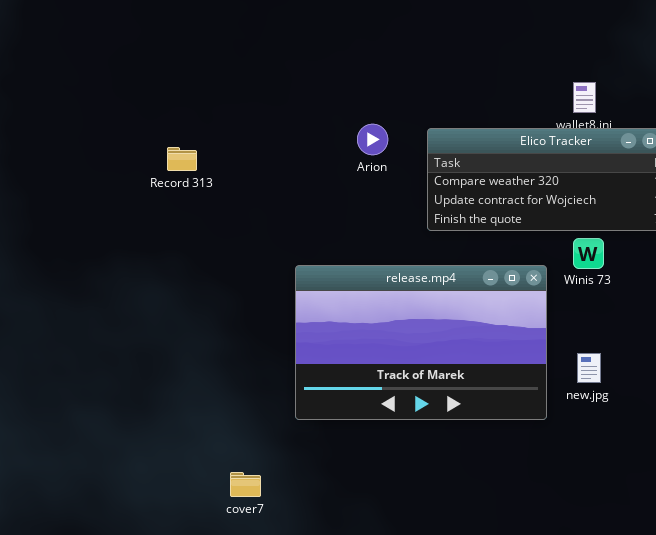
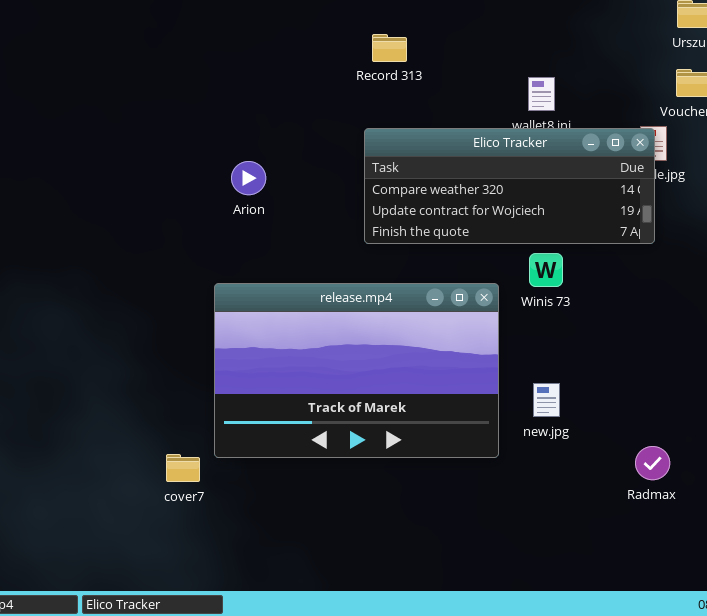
Arion: [357,124,388,155] -> [231,161,266,195], moved
Record 313: [167,147,197,171] -> [372,34,407,62], moved
cover7: [230,472,261,497] -> [166,454,200,482], moved

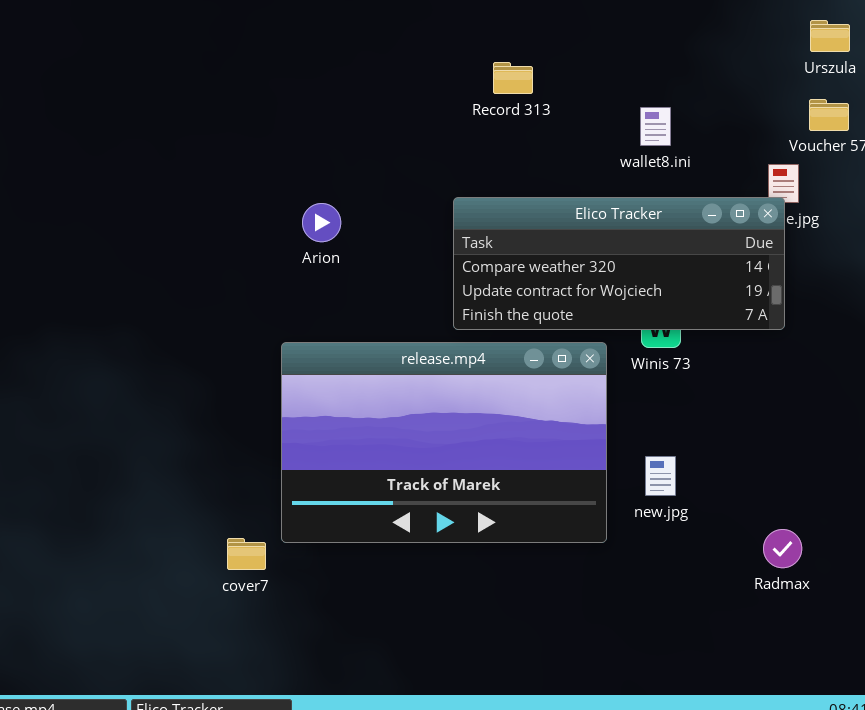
Record 313: [372,34,407,62] -> [493,62,533,94], moved
Elico Tracker: [364,128,655,244] -> [453,197,785,330], moved

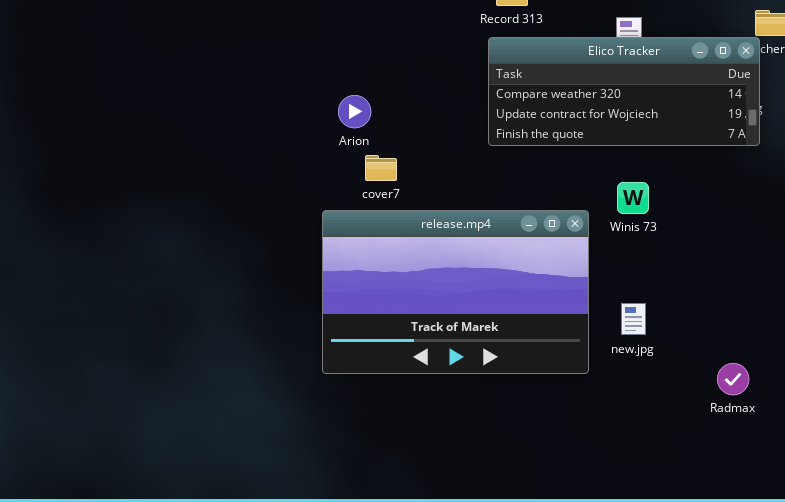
Elico Tracker: [453,197,785,330] -> [488,37,760,146], moved
cover7: [227,538,266,570] -> [365,155,397,181], moved

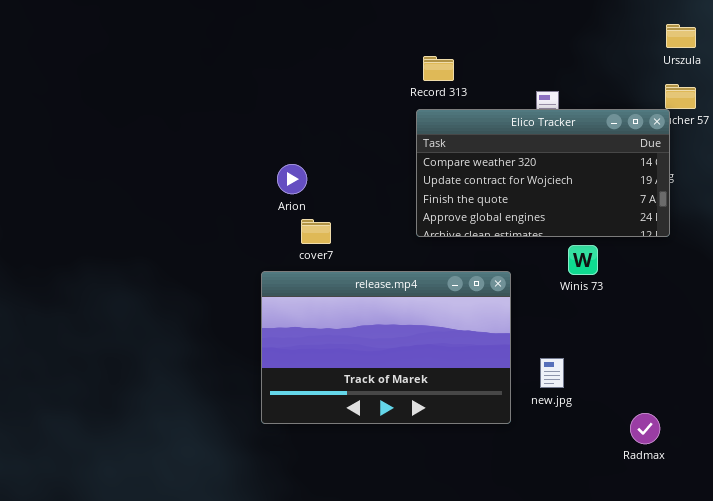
Elico Tracker: [488,37,760,146] -> [416,109,670,237], resized
Winis 73: [617,182,649,214] -> [568,245,598,275], moved

